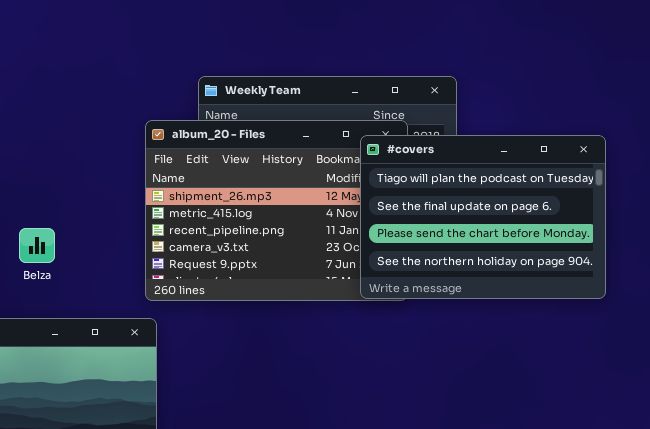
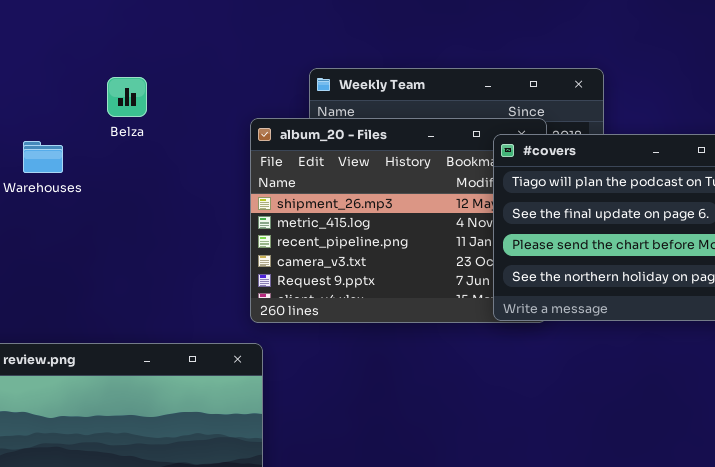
Belza: [19,228,55,263] -> [107,77,147,117], moved

